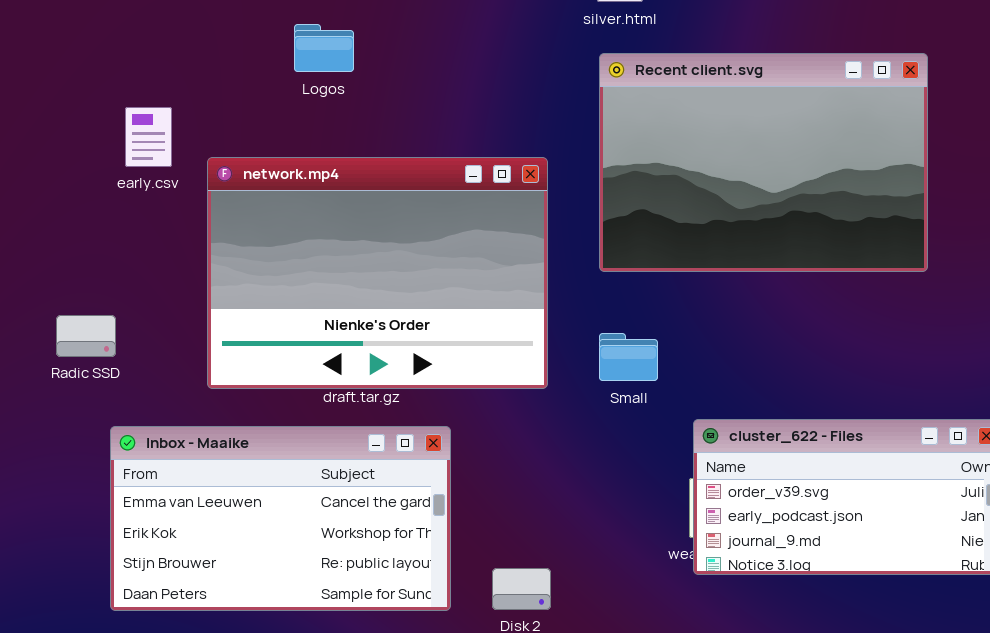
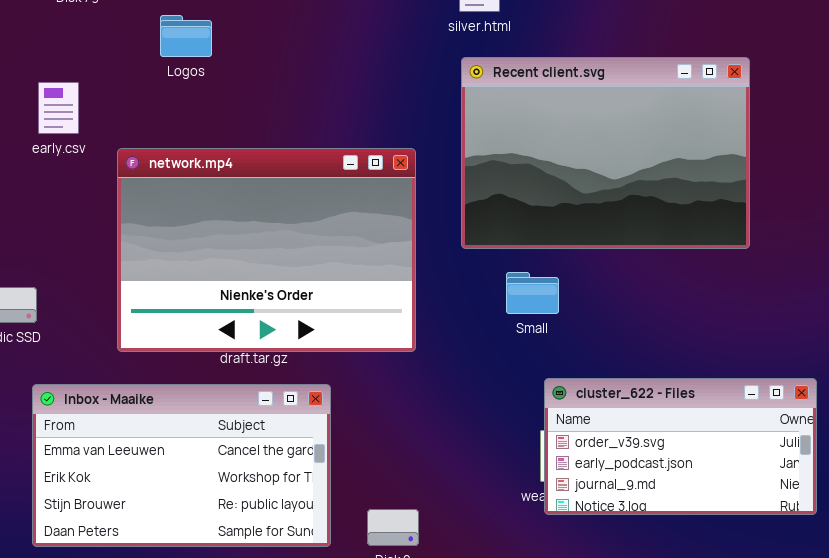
Logos: [294,24,354,72] -> [160,15,212,57], moved
early.csv: [125,107,172,167] -> [38,82,79,134], moved
Small: [599,333,658,381] -> [506,272,559,314], moved

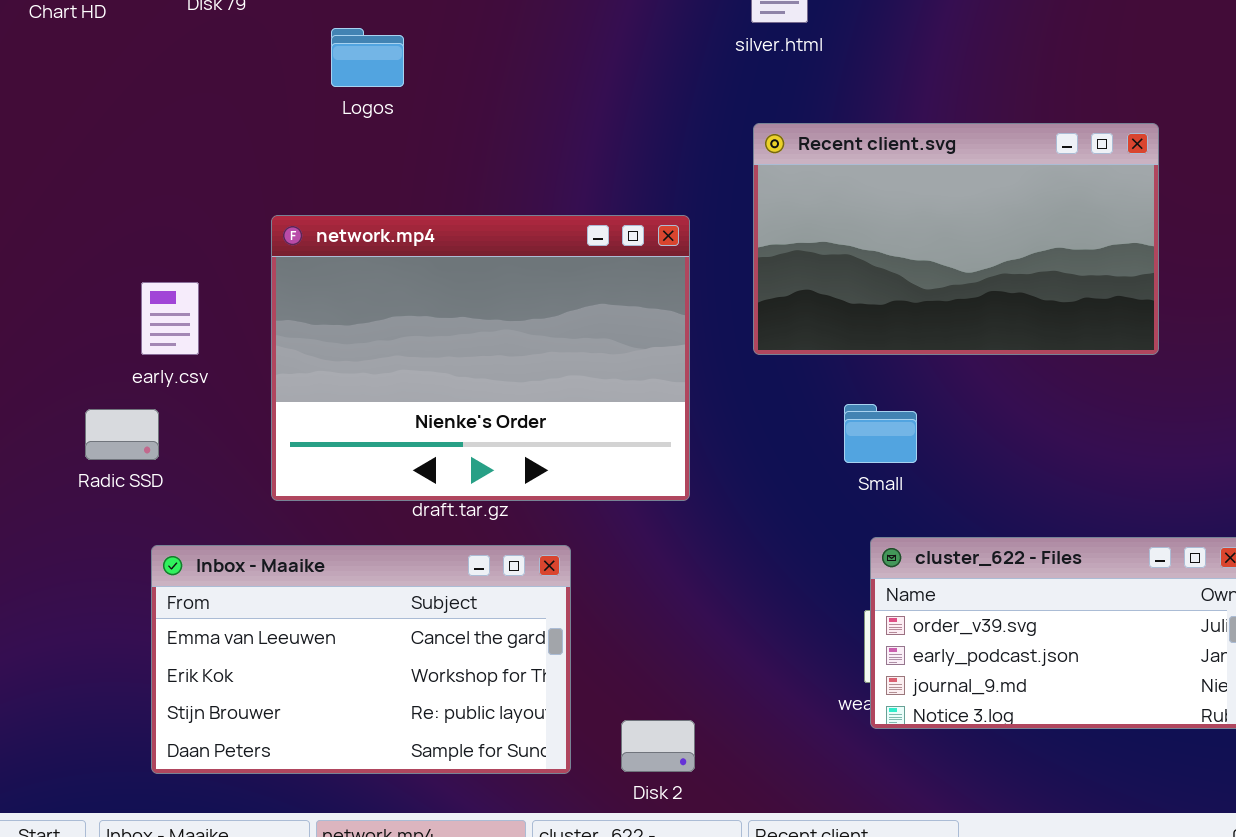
Recent client.svg: [461,57,750,249] -> [753,123,1159,355], resized
early.csv: [38,82,79,134] -> [141,282,199,355], moved
Small: [506,272,559,314] -> [844,404,917,463], moved

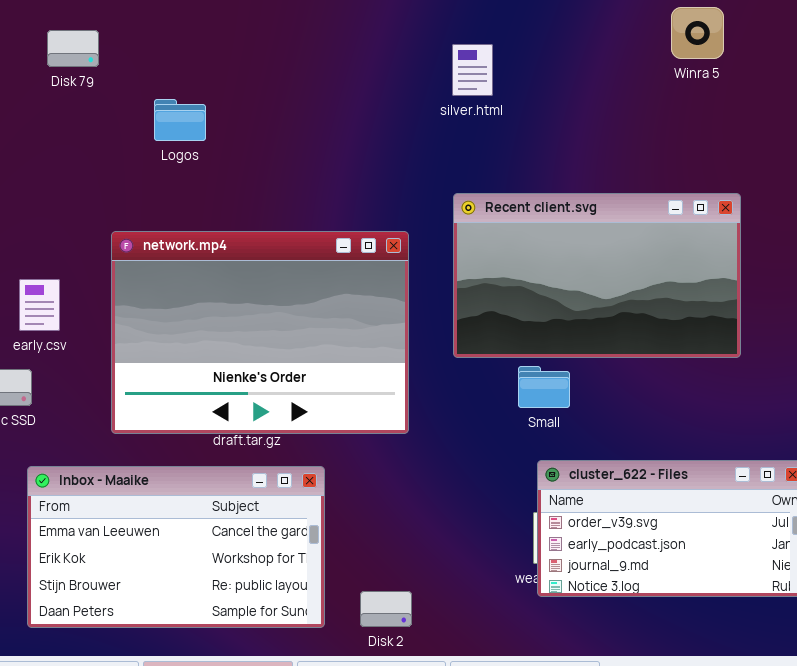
Recent client.svg: [753,123,1159,355] -> [453,193,741,358], moved

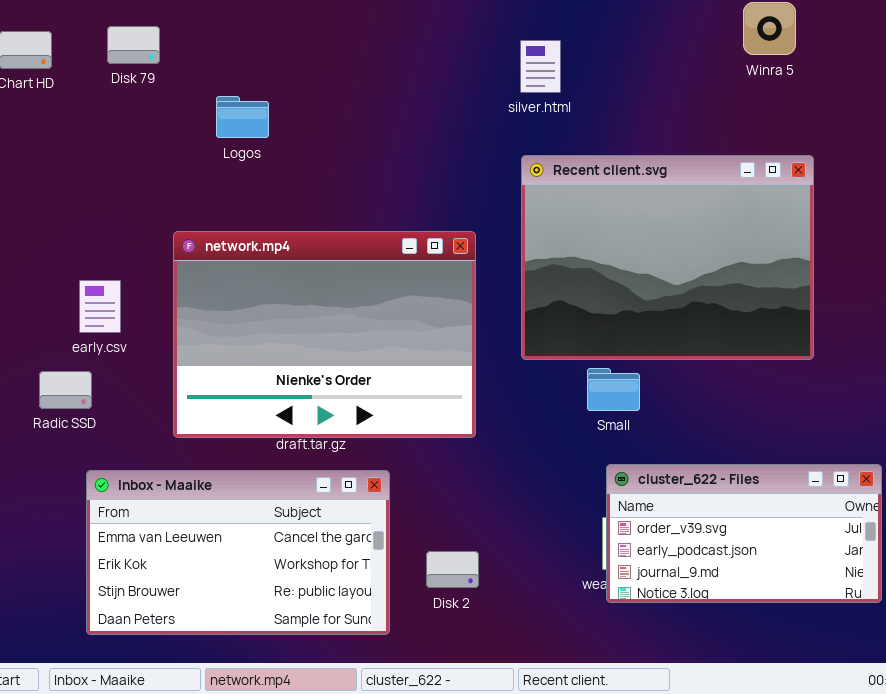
Recent client.svg: [453,193,741,358] -> [521,155,814,360], resized
Disk 2: [360,591,412,627] -> [426,551,479,588], moved

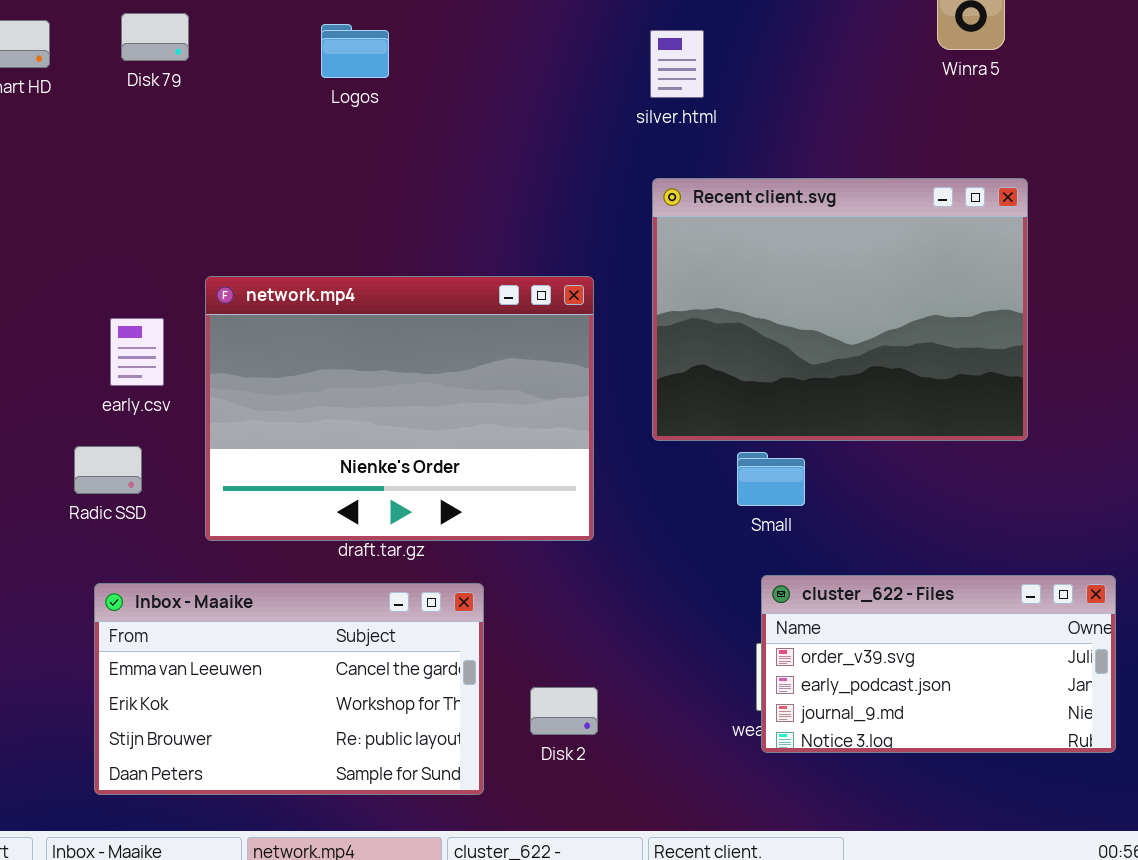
Logos: [216,96,269,138] -> [321,24,389,78], moved
early.csv: [79,280,121,333] -> [110,318,164,386], moved
Radic SSD: [39,371,92,409] -> [74,446,142,494], moved

